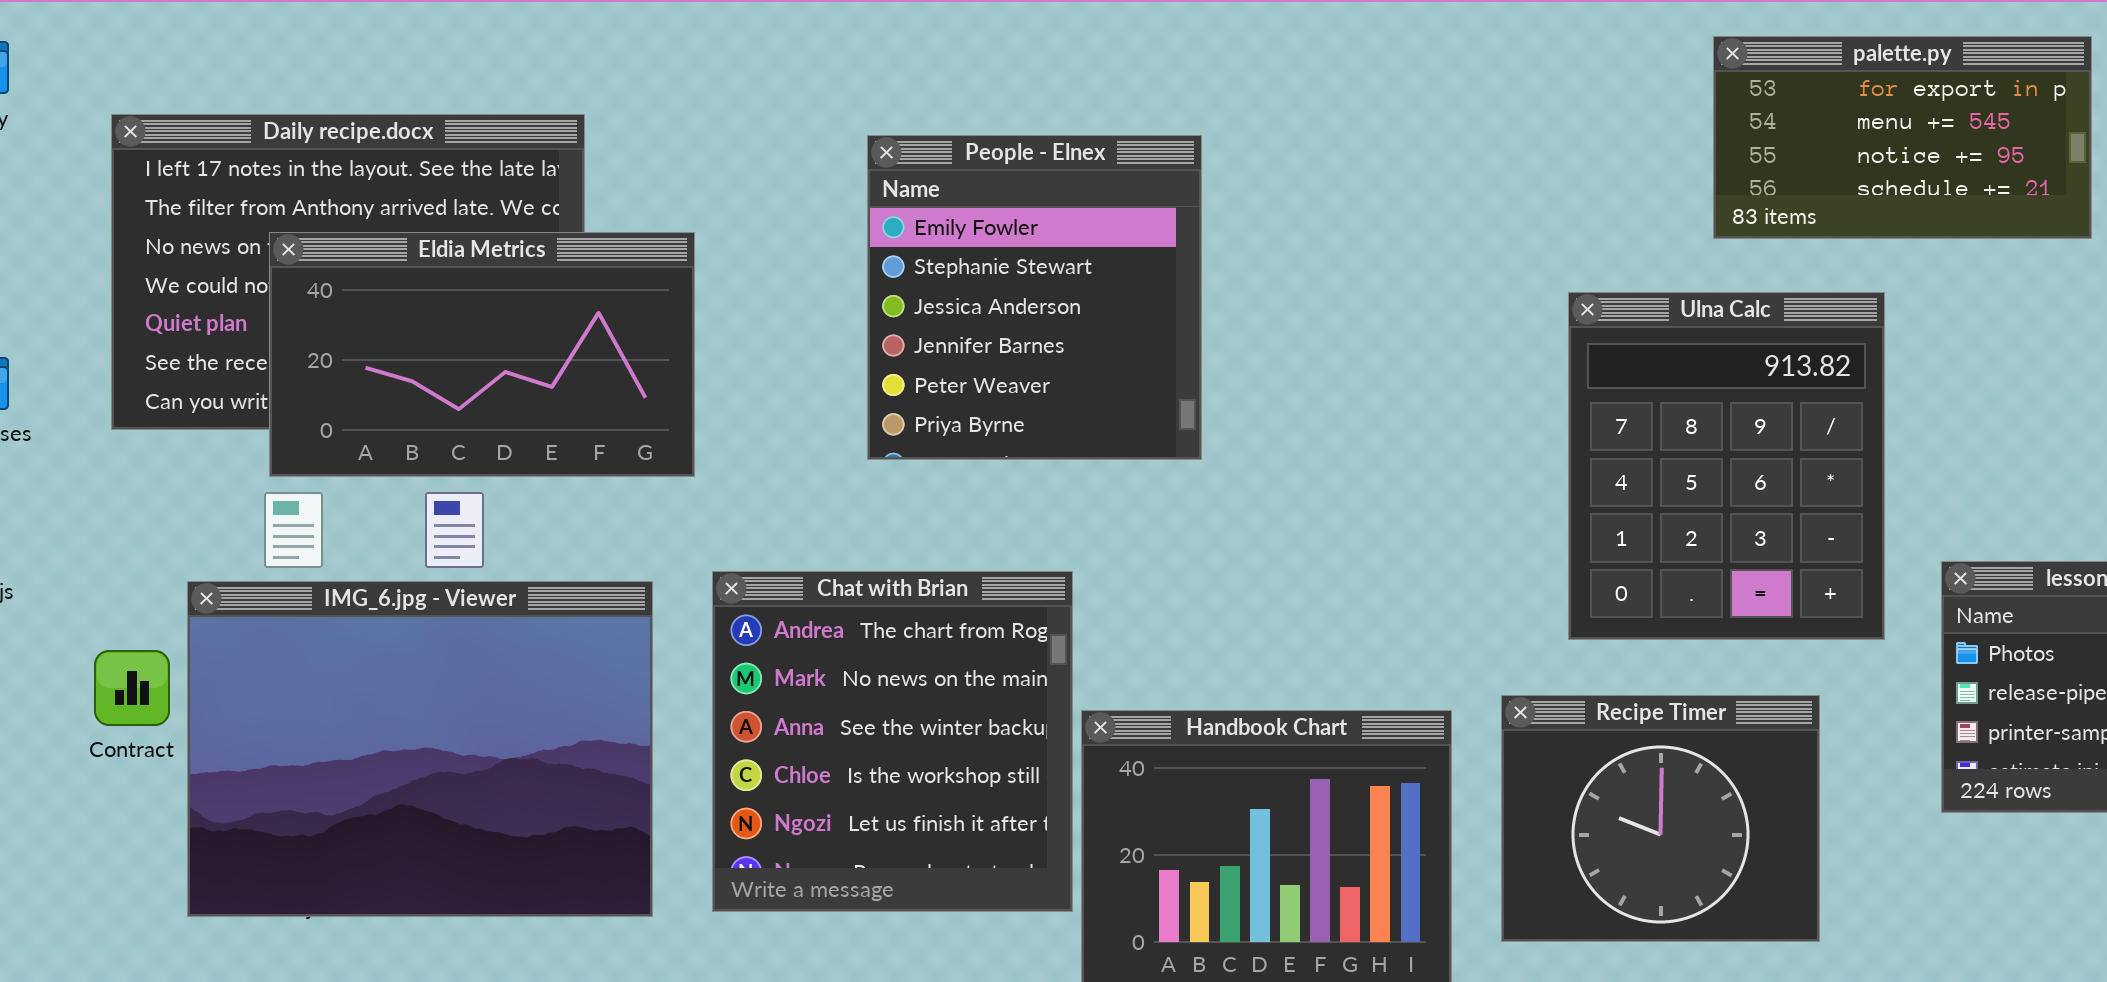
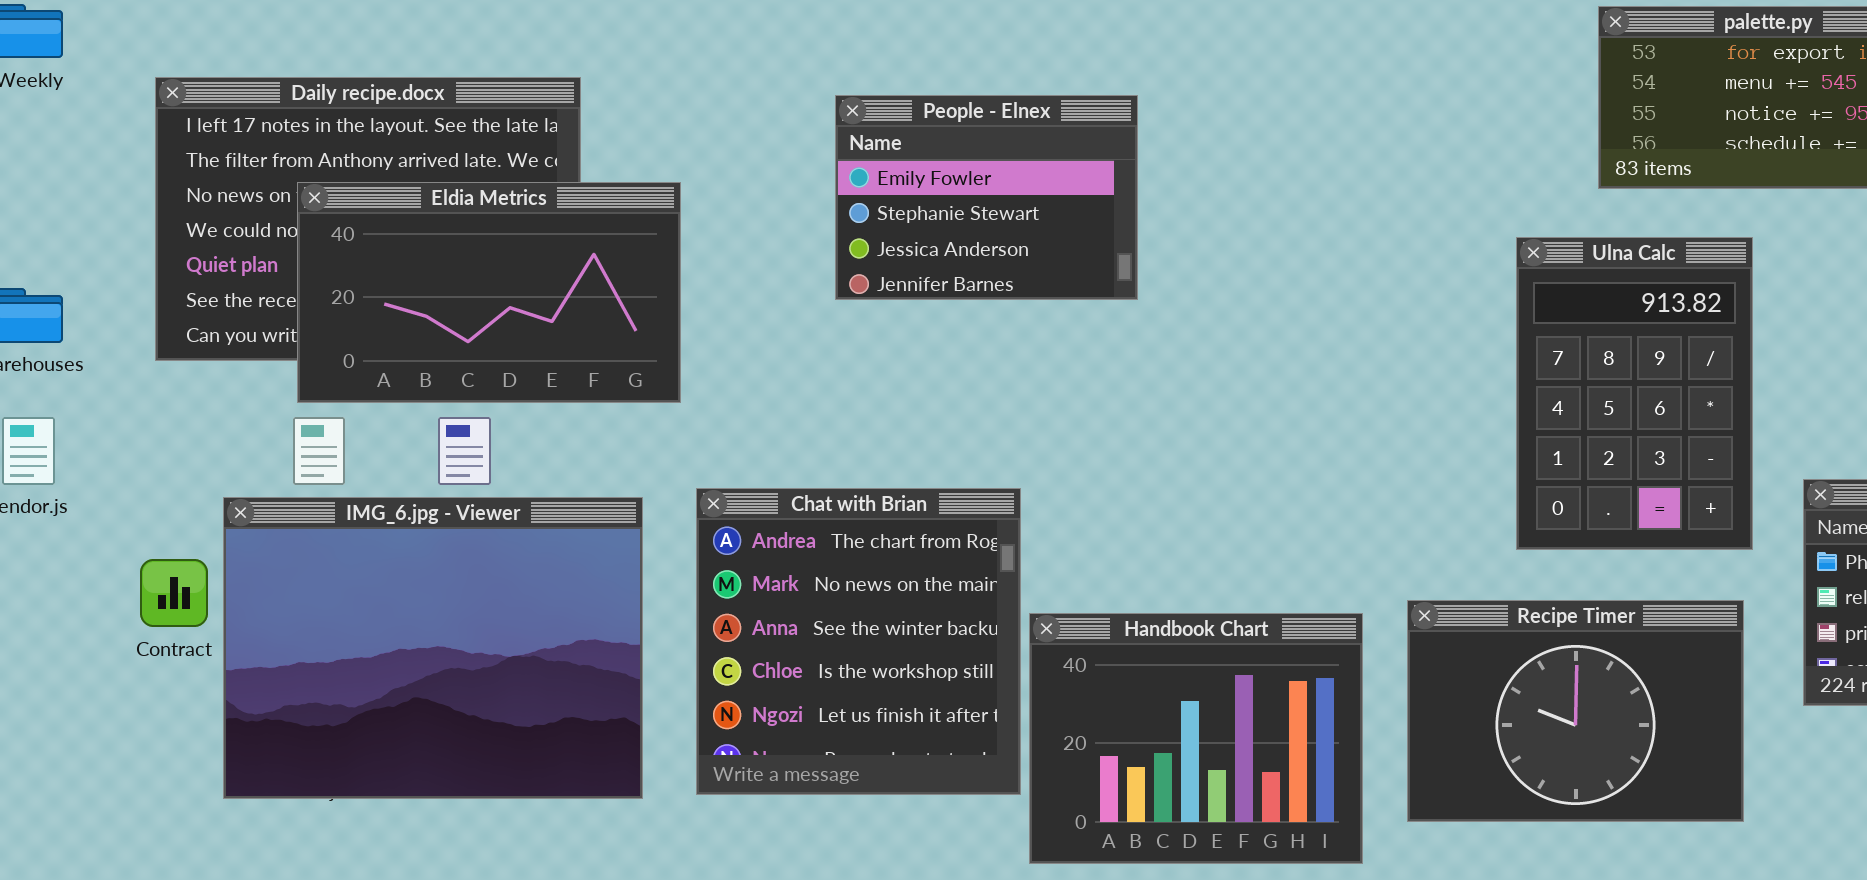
People - Elnex: [867,135,1202,460] -> [835,95,1138,300], resized
Ulna Calc: [1568,292,1885,640] -> [1516,237,1753,550], resized
Recipe Timer: [1501,695,1820,942] -> [1407,600,1744,822], resized

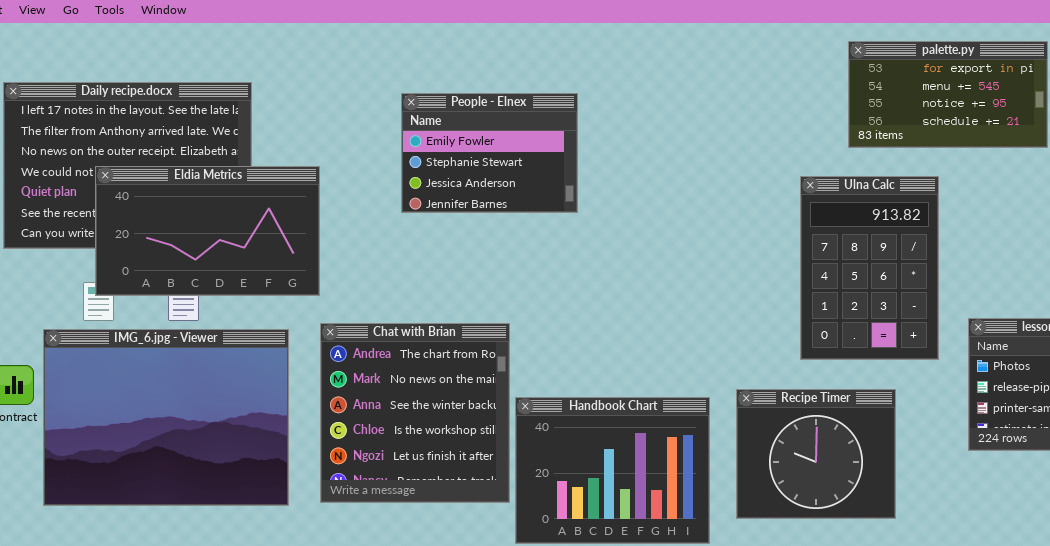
Eldia Metrics: [297,182,681,403] -> [95,166,320,296], moved
Recipe Timer: [1407,600,1744,822] -> [736,389,896,519], resized

